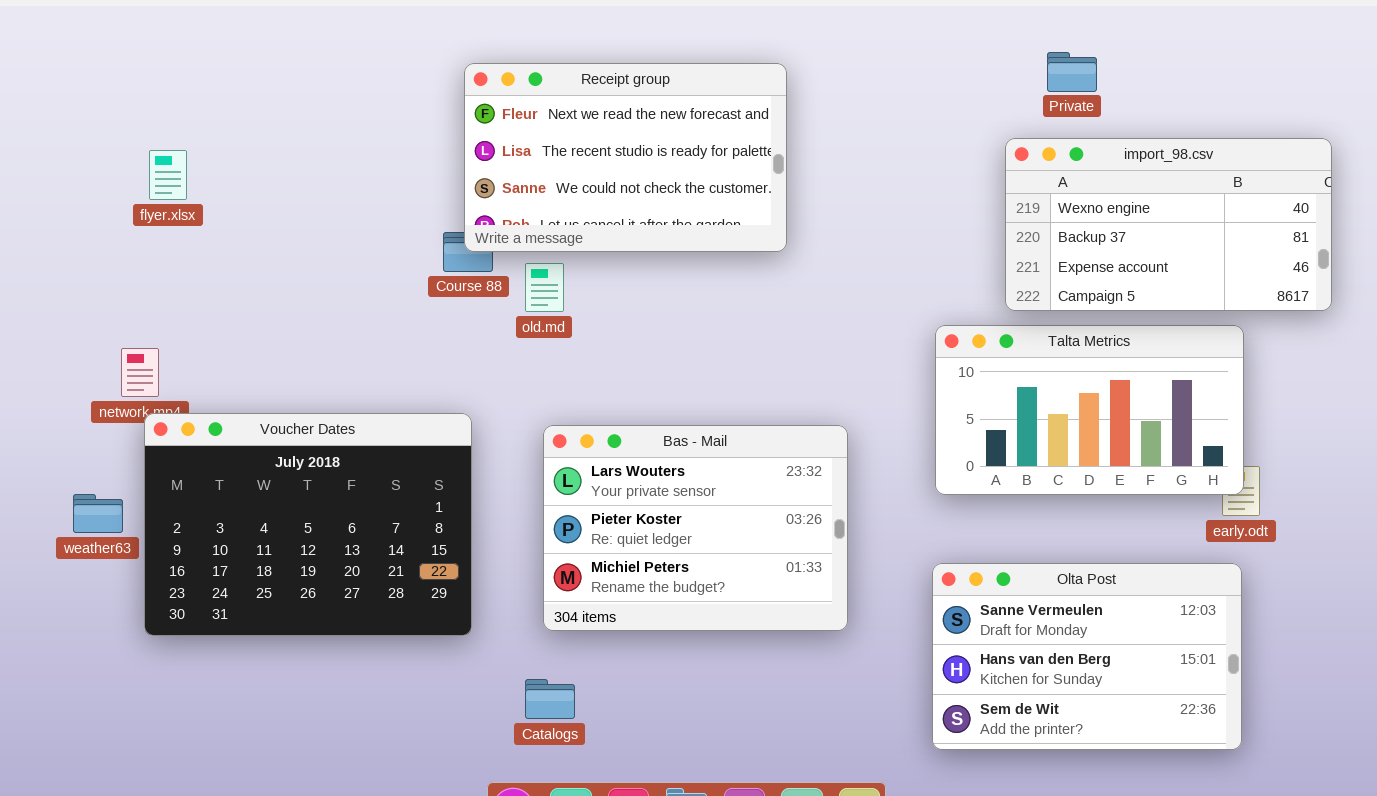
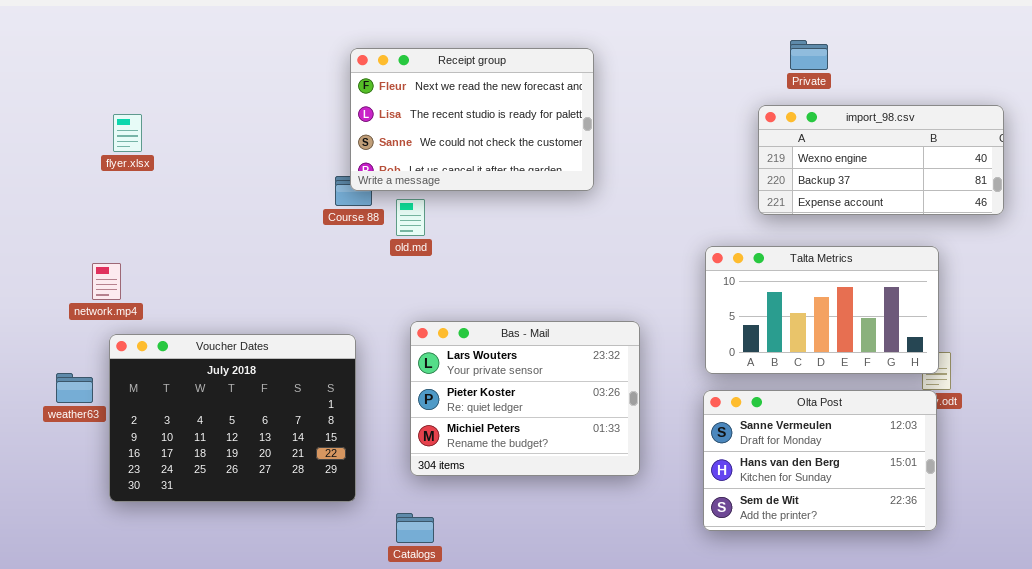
import_98.csv: [1005,138,1332,311] -> [758,105,1004,215], resized
Voucher Dates: [144,413,472,636] -> [109,334,356,502], moved
Olta Post: [932,563,1242,750] -> [703,390,937,531], moved

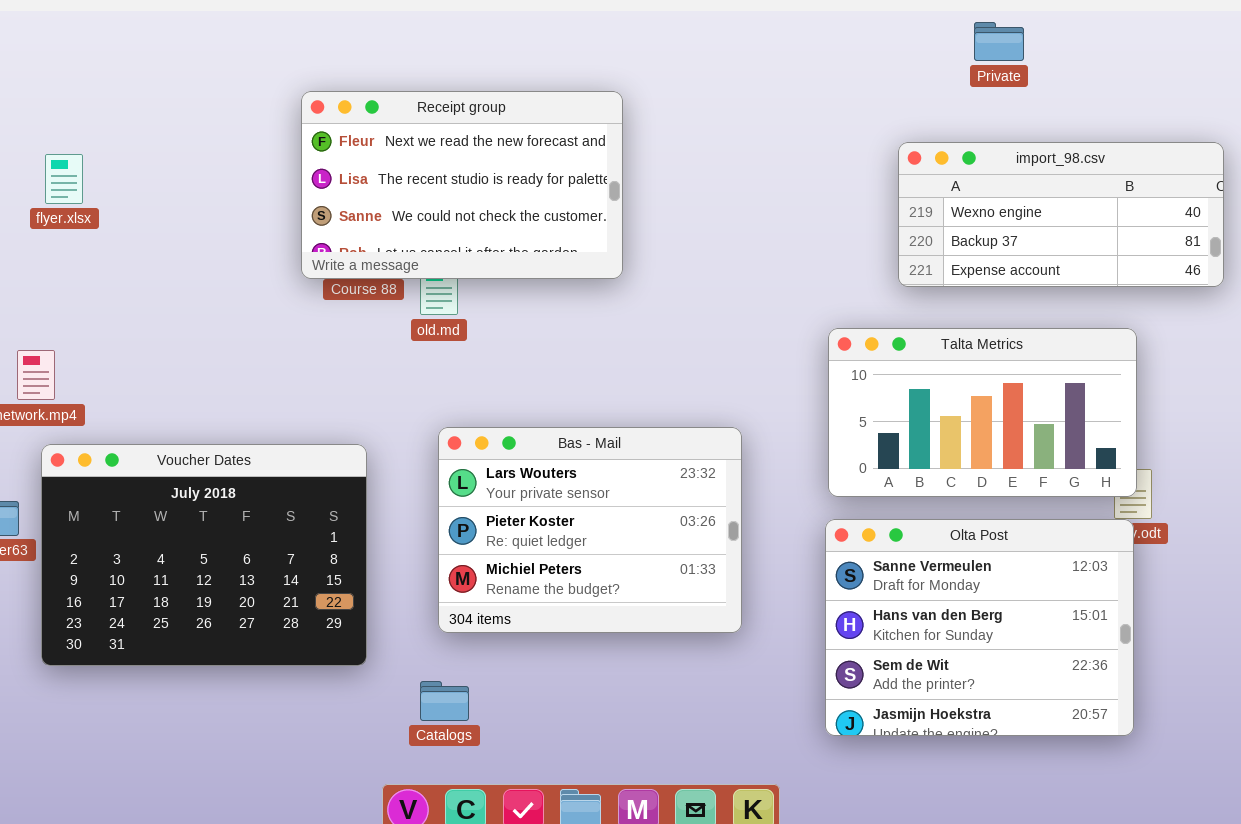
Private: [790,40,828,70] -> [974,22,1024,61], moved
Receipt group: [350,48,594,191] -> [301,91,623,279], moved
Olta Post: [703,390,937,531] -> [825,519,1134,736], resized

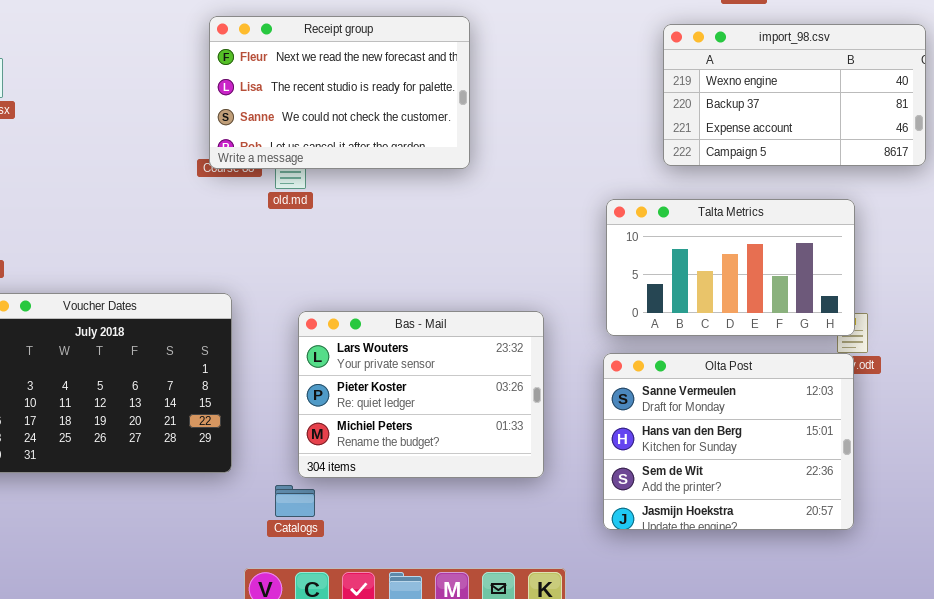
Receipt group: [301,91,623,279] -> [209,16,470,169], moved
import_98.csv: [898,142,1224,287] -> [663,24,926,166], resized
Bas - Mail: [438,427,742,633] -> [298,311,544,478], moved

